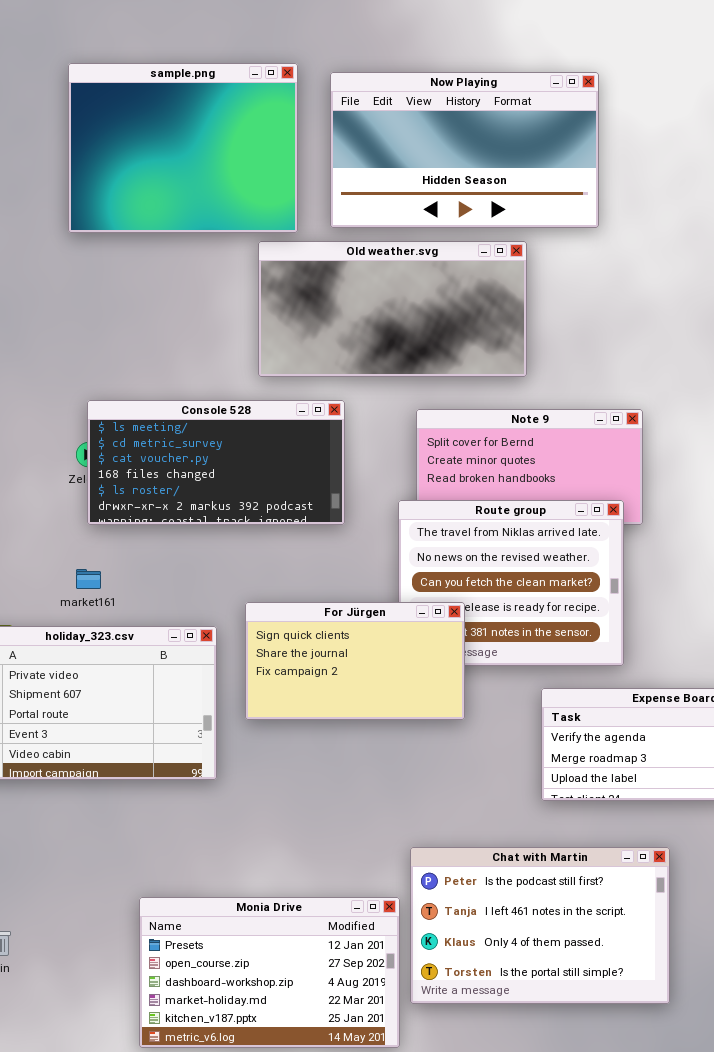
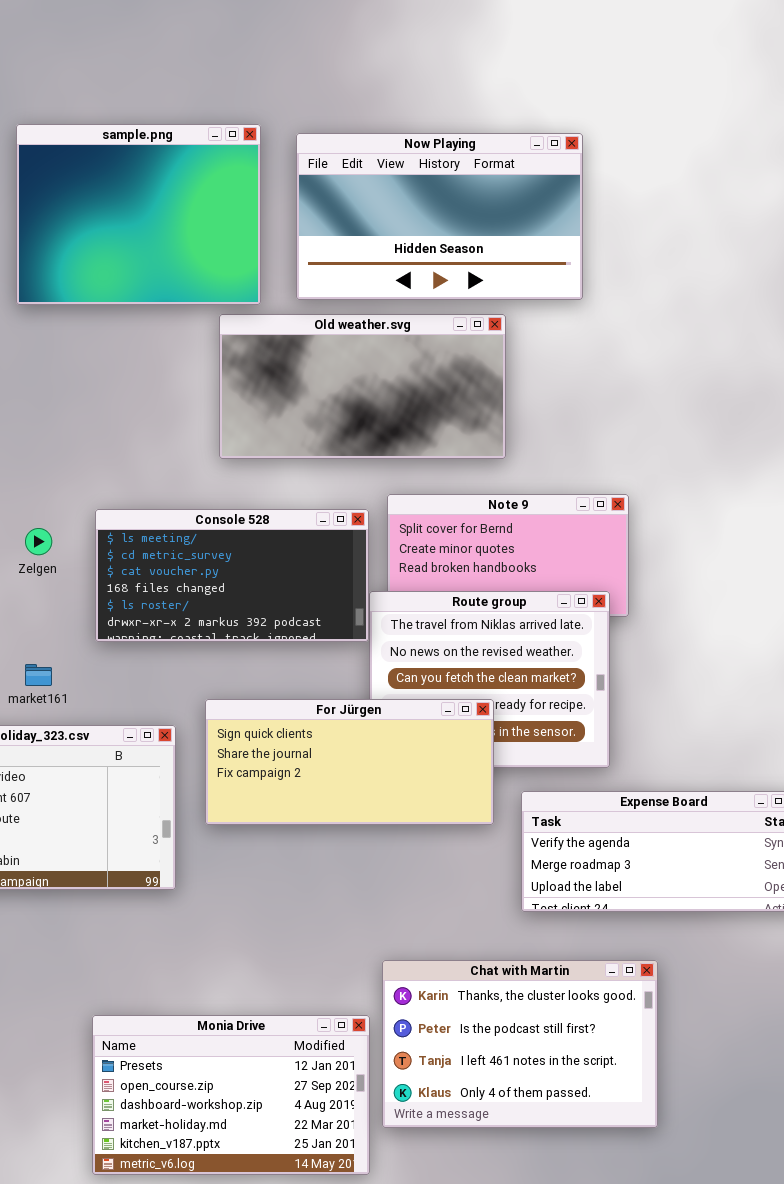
Console 528: [87,400,345,525] -> [95,509,369,642], moved
For Jürgen: [245,602,465,720] -> [205,699,494,825], resized
Chat with Martin: [410,847,670,1004] -> [382,960,658,1128], scrolled up 1 row

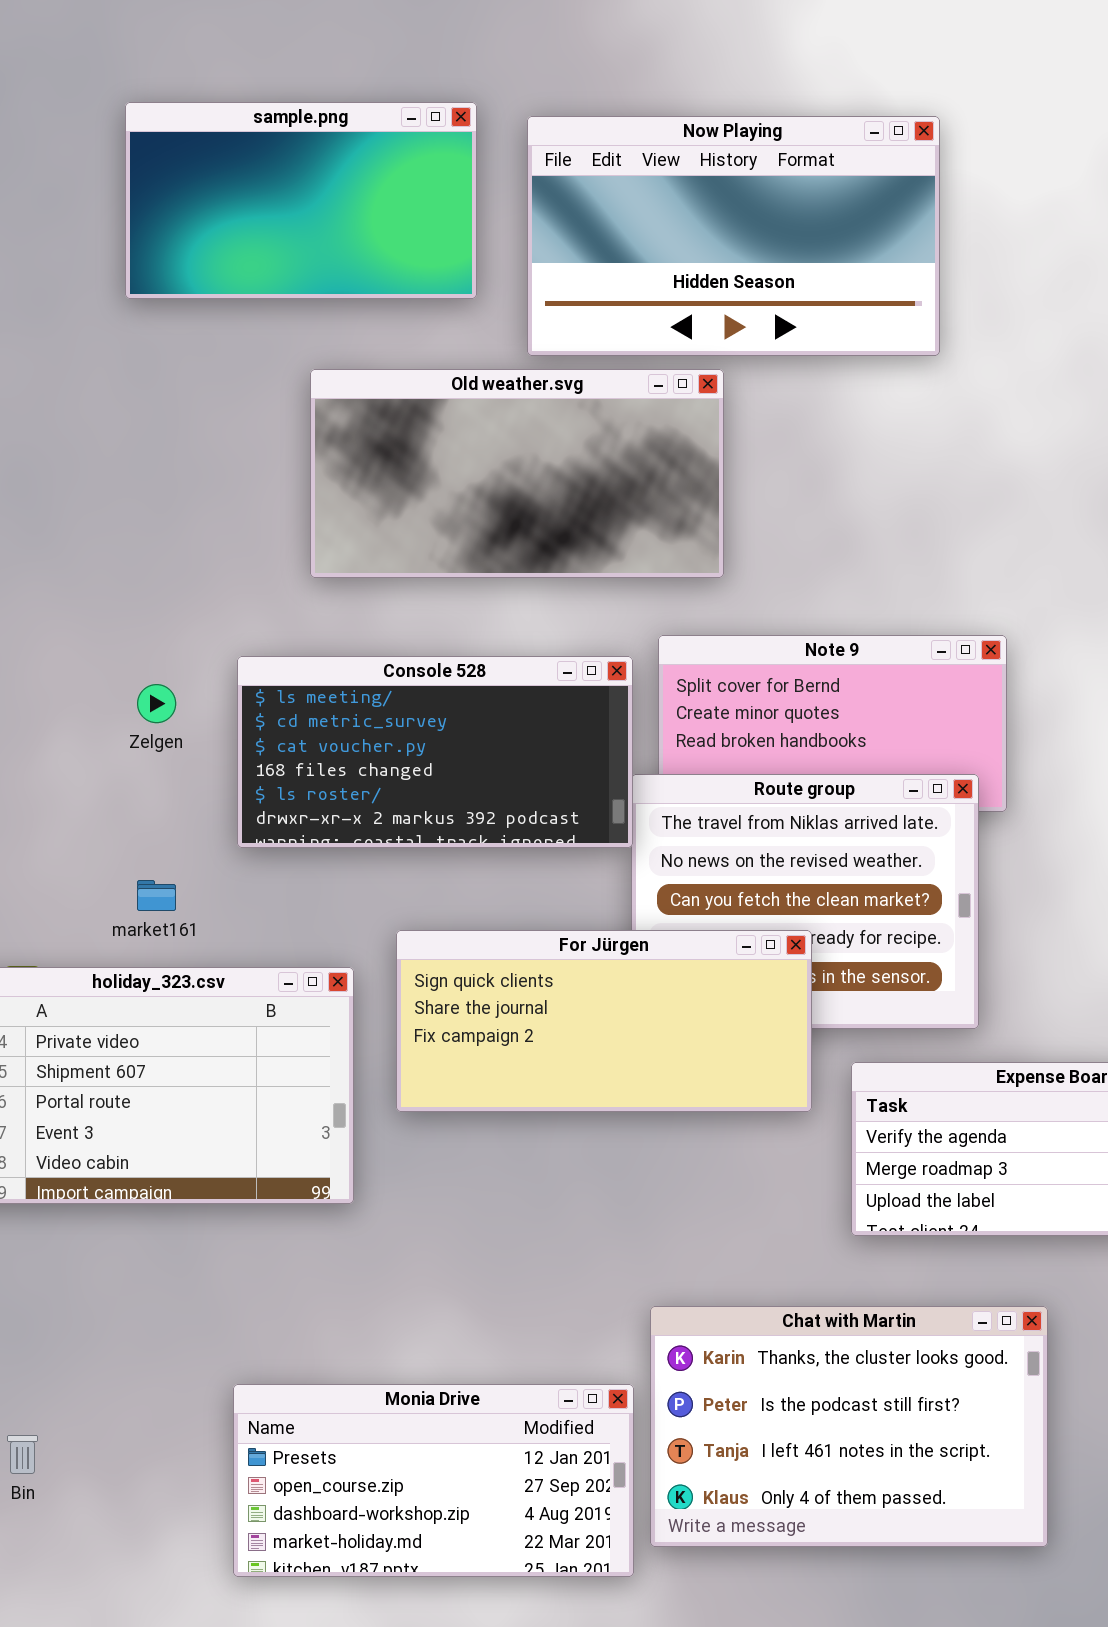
sample.png: [16,124,261,305] -> [125,102,477,299], resized
Old weather.svg: [219,314,506,459] -> [310,369,724,578], moved
Monia Drive: [92,1015,370,1175] -> [233,1384,634,1577], resized

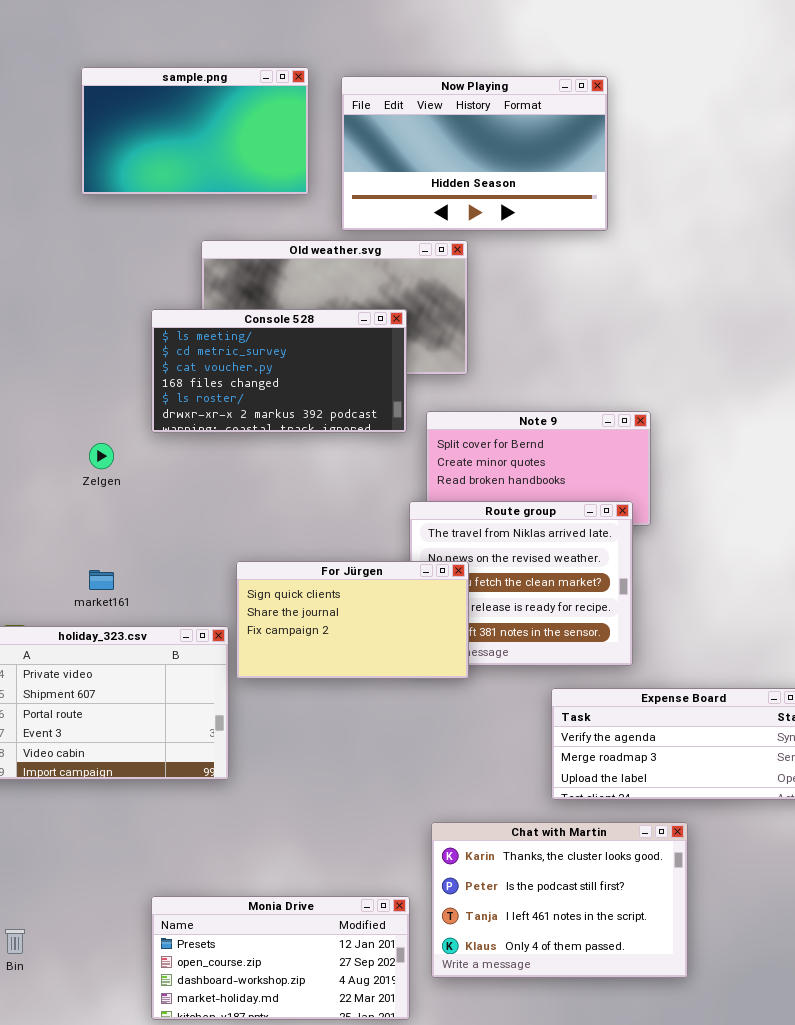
Console 528: [237,656,633,848] -> [151,309,407,433], moved
For Jürgen: [396,930,812,1112] -> [236,561,469,679], moved, resized
Chat with Martin: [650,1306,1048,1547] -> [431,822,688,978], moved

